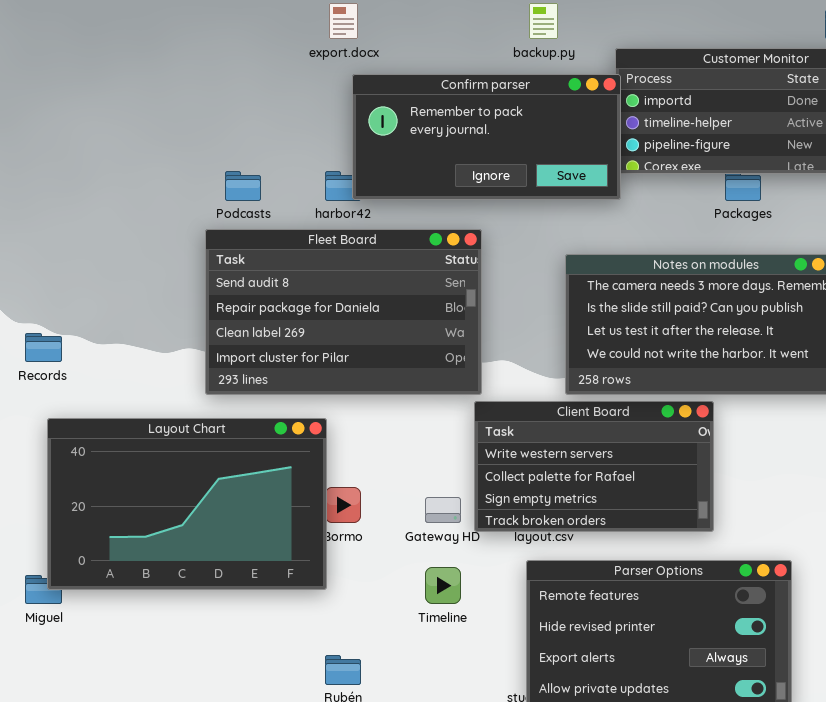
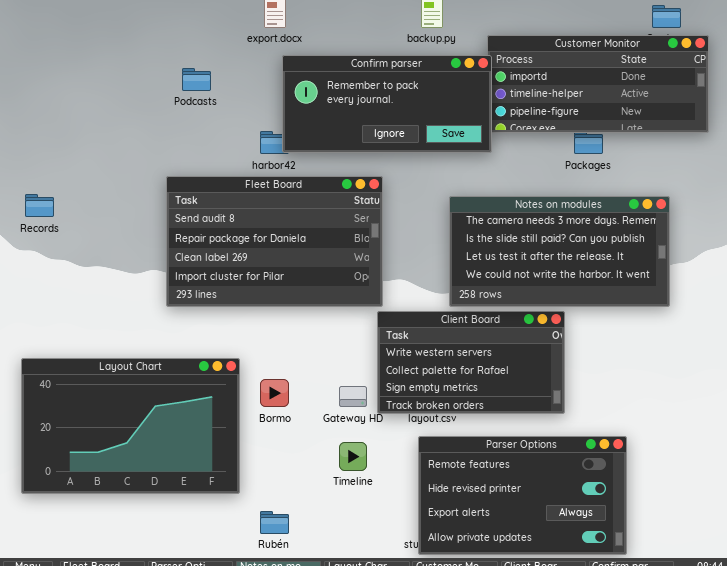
Podcasts: [225,171,261,201] -> [182,68,211,91], moved
Records: [25,333,62,362] -> [25,194,54,217], moved
Layout Chart: [47,418,327,590] -> [21,358,240,494], moved

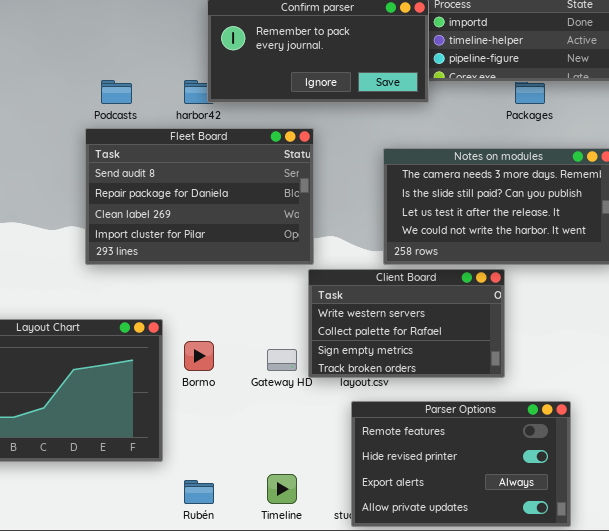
Podcasts: [182,68,211,91] -> [101,80,132,104], moved
Timeline: [339,442,367,471] -> [267,474,297,504], moved

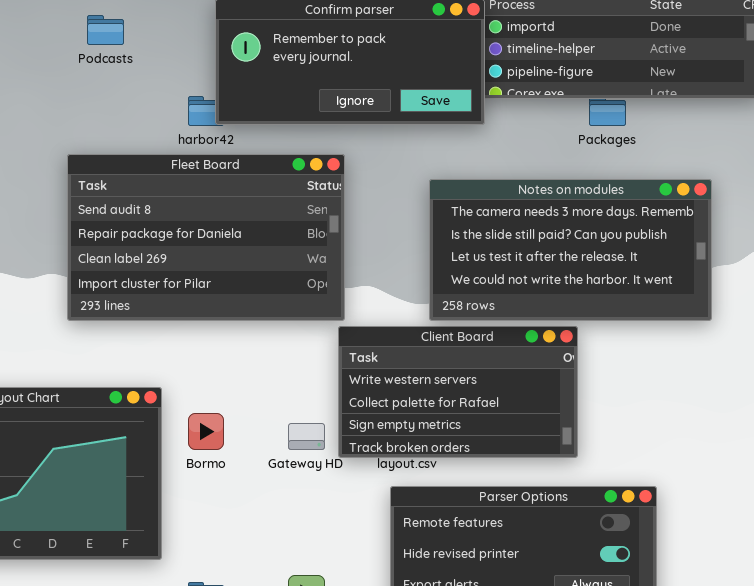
Podcasts: [101,80,132,104] -> [87,15,124,45], moved

